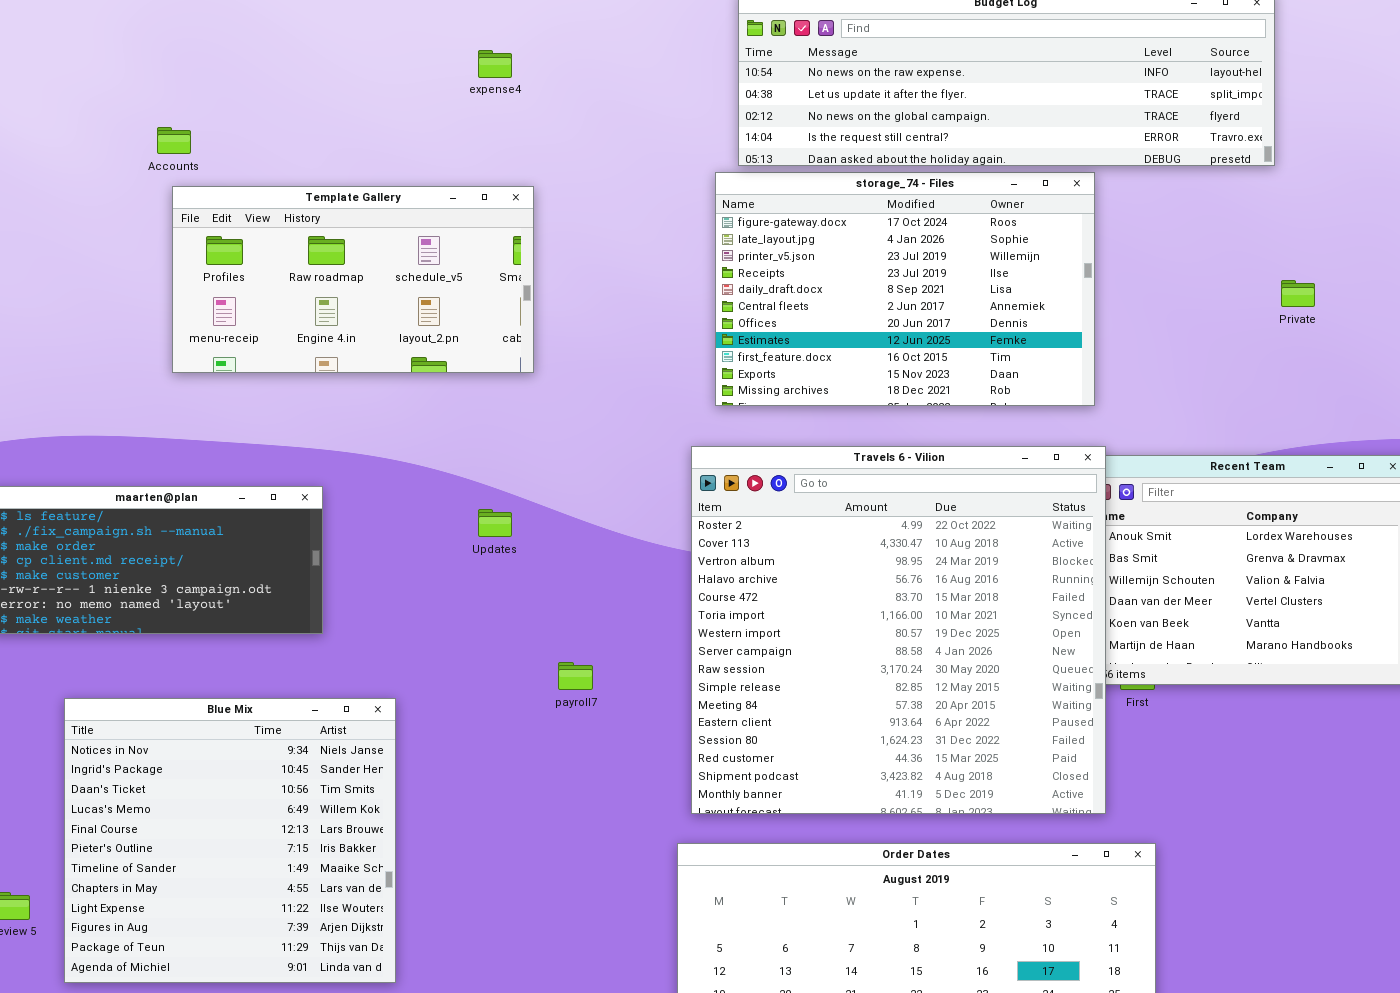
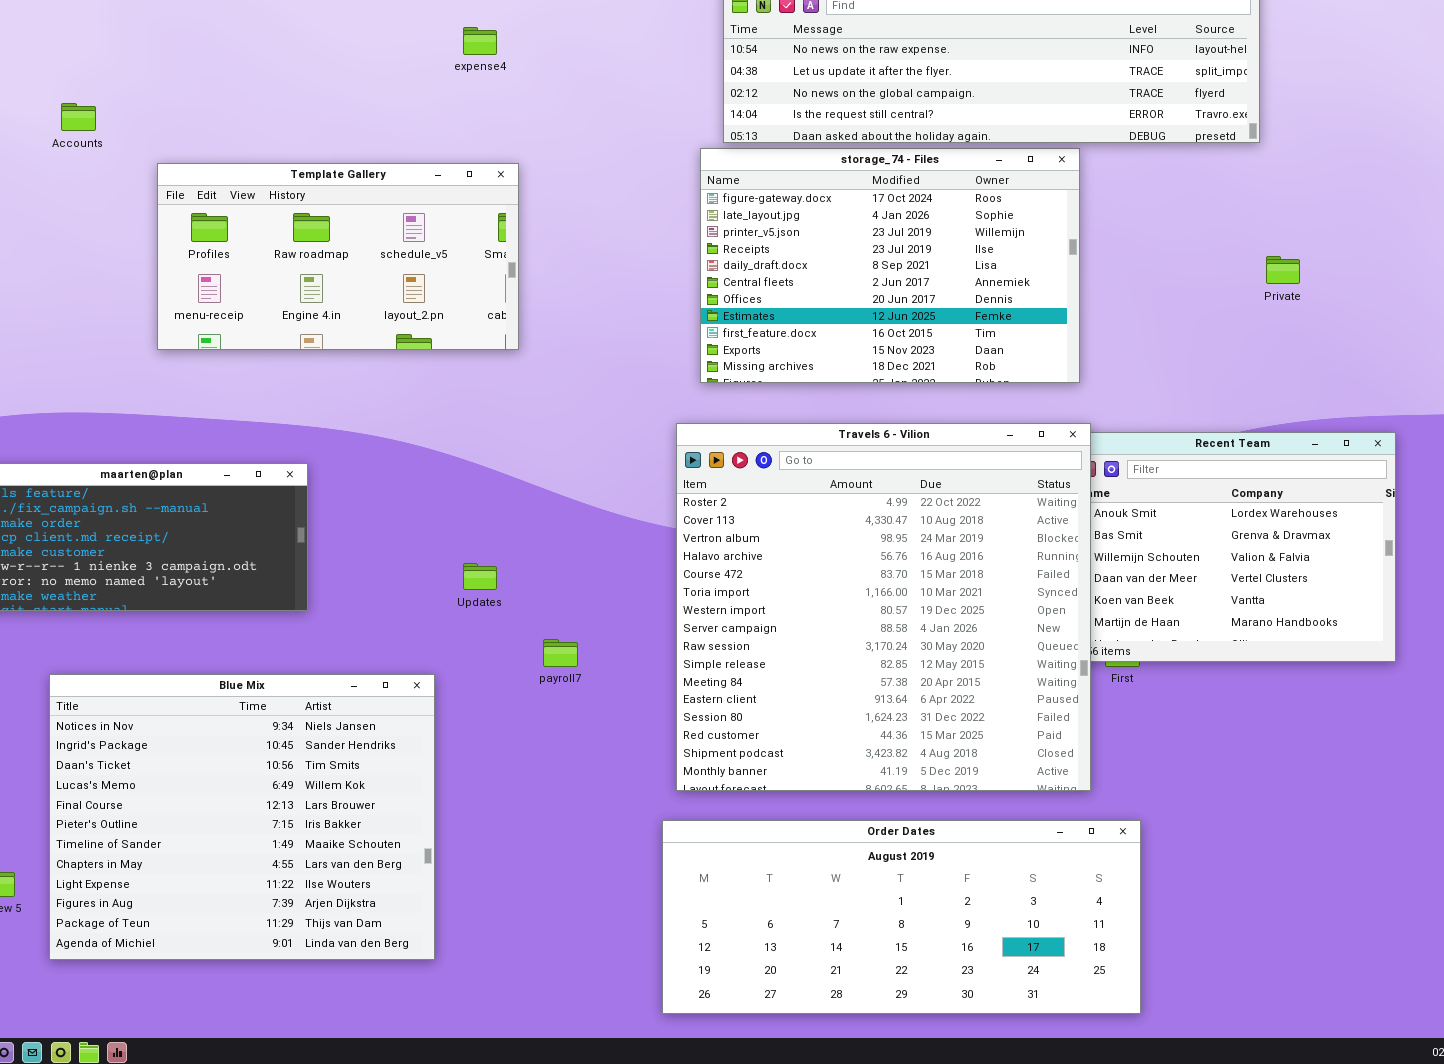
Accounts: [157,127,191,154] -> [61,103,96,131], moved
Updates: [478,509,512,537] -> [463,563,497,590], moved
Blue Mix: [64,698,396,983] -> [49,674,435,960], resized

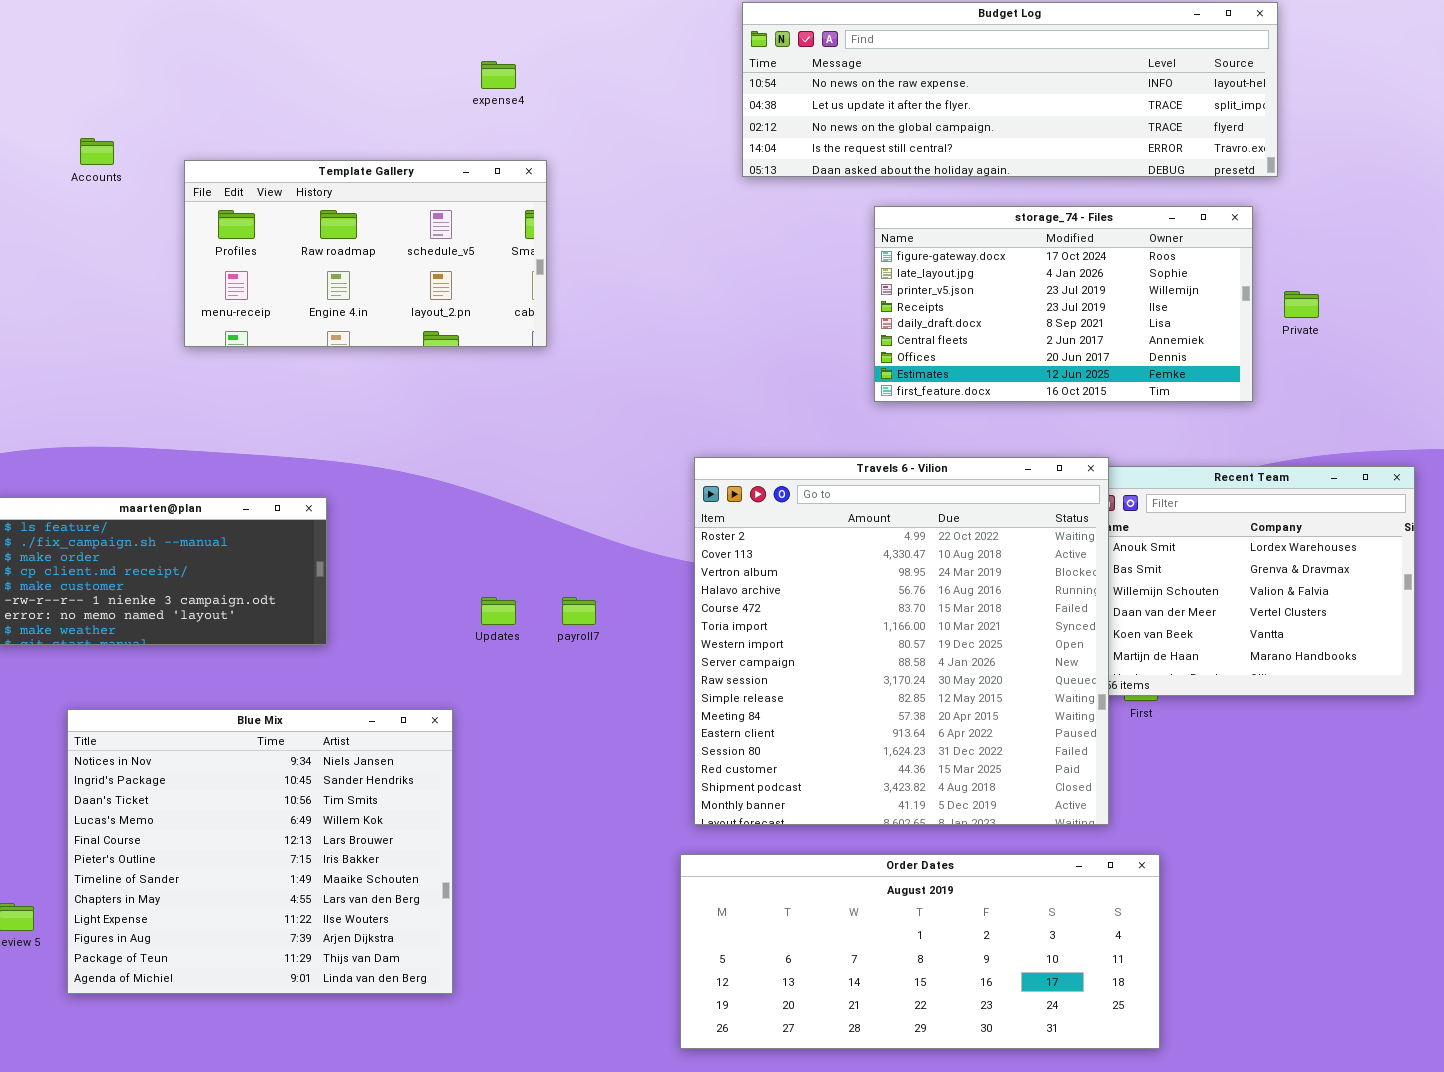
storage_74 - Files: [700,148,1080,383] -> [874,206,1253,402], moved, resized
Template Gallery: [157,163,519,350] -> [184,160,547,347], moved
payroll7: [543,639,578,667] -> [562,597,596,625], moved

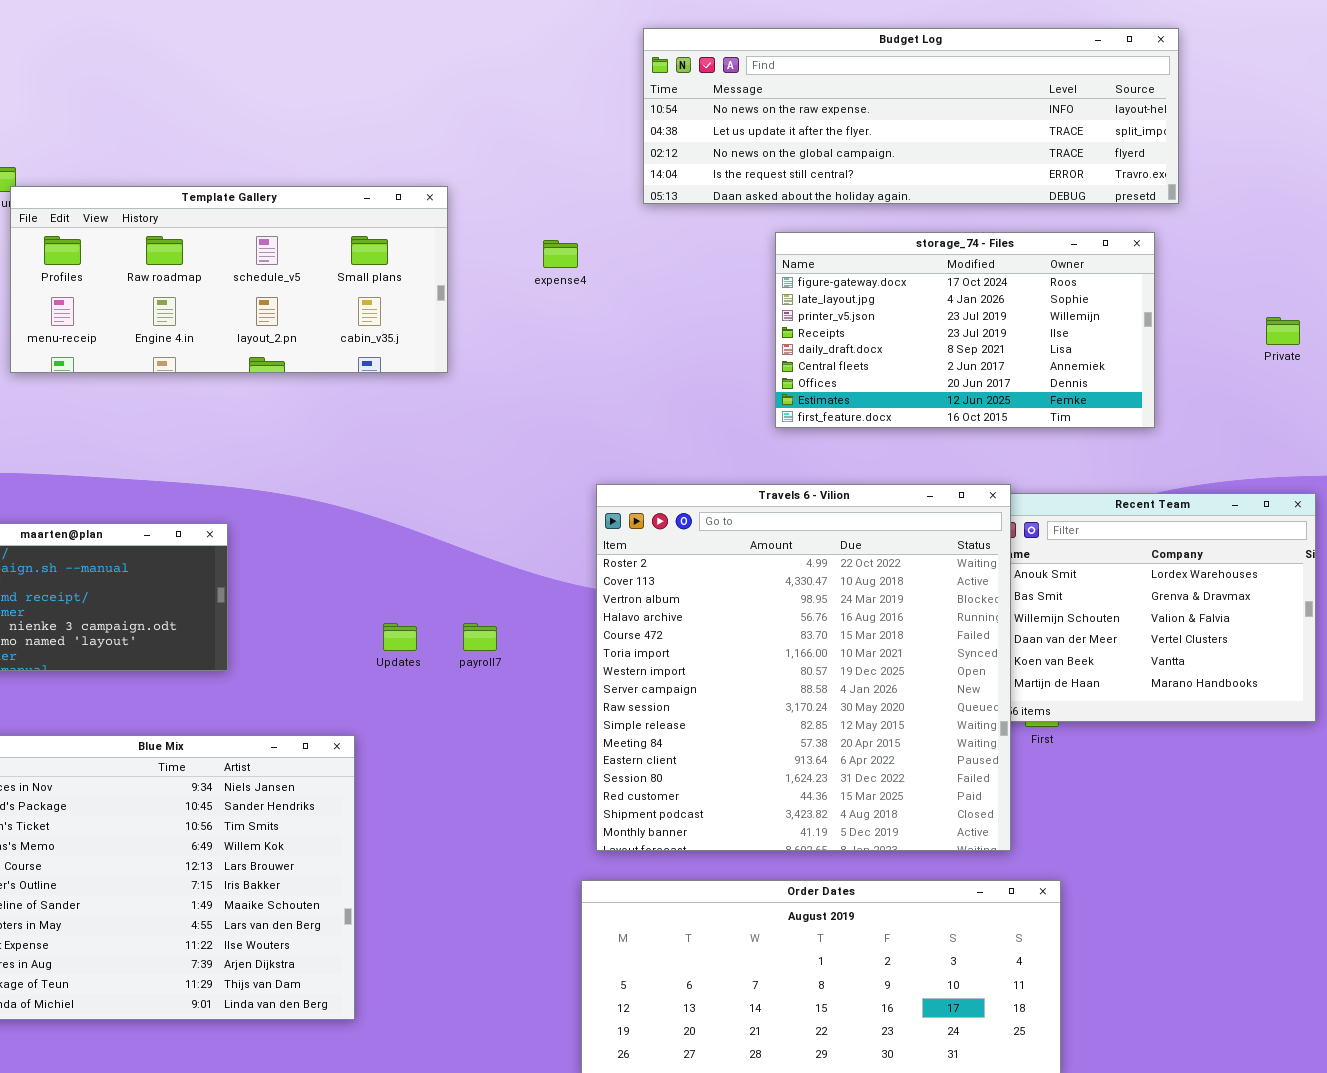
expense4: [481,61,516,89] -> [543,240,578,268], moved
Template Gallery: [184,160,547,347] -> [10,186,448,373], resized
Private: [1284,291,1319,318] -> [1266,317,1300,345], moved

